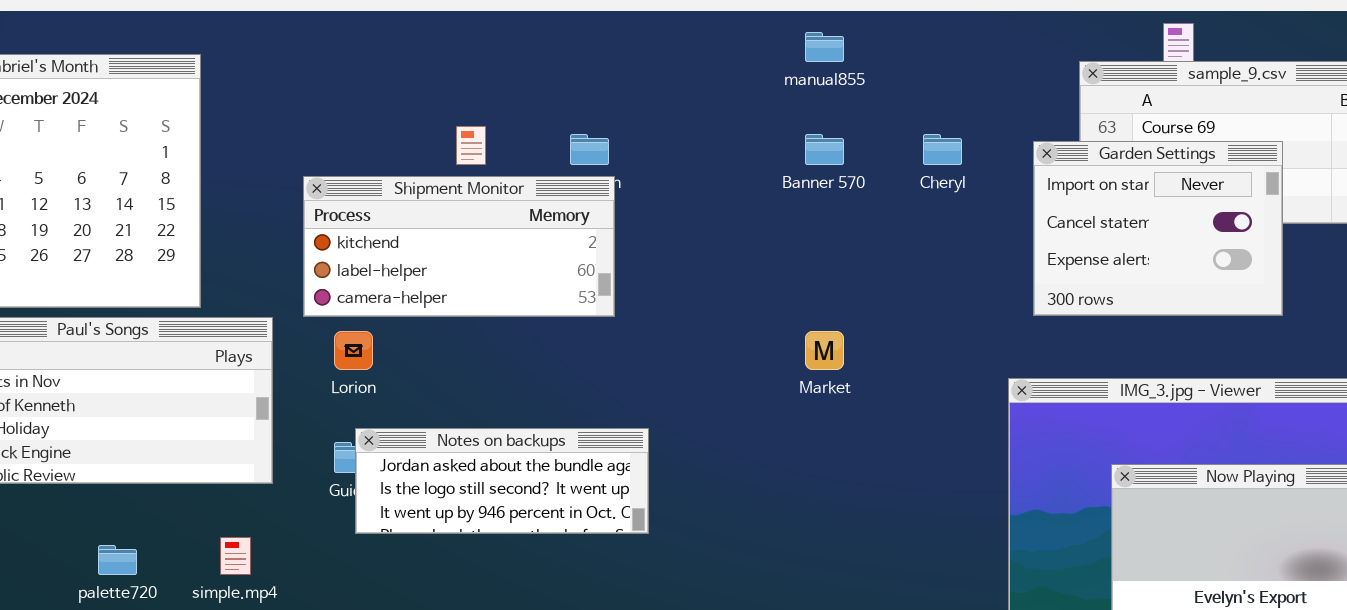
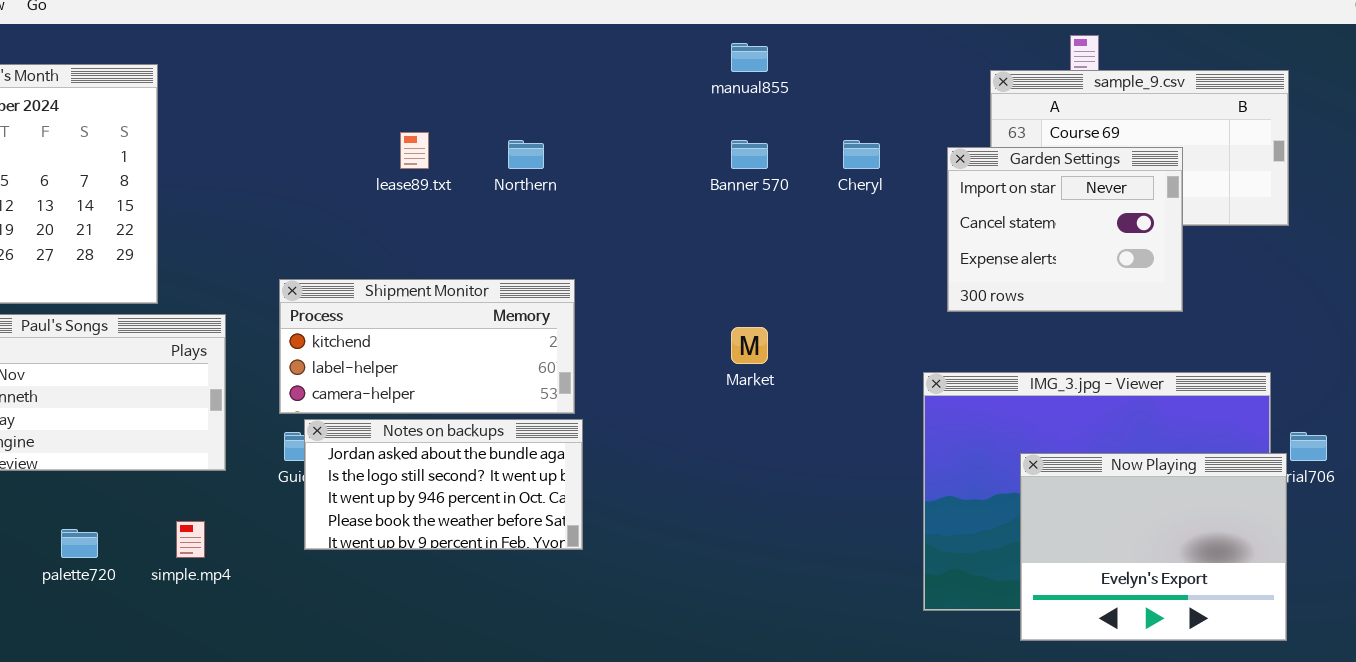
Shipment Monitor: [303,176,615,317] -> [279,279,575,414], moved
Notes on backups: [355,428,649,534] -> [304,419,583,550], resized

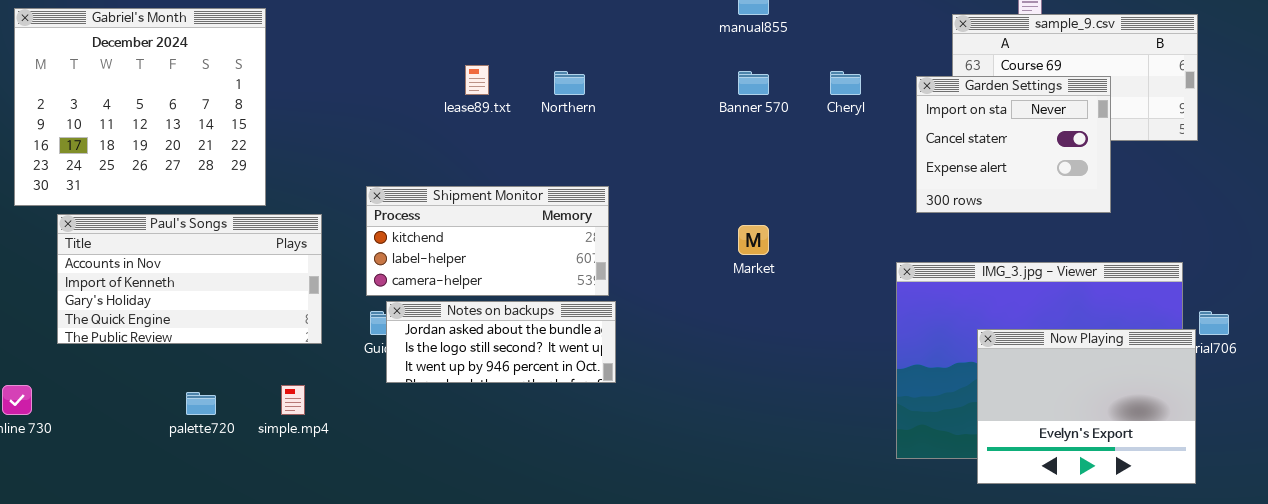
Notes on backups: [304,419,583,550] -> [386,301,616,383], resized

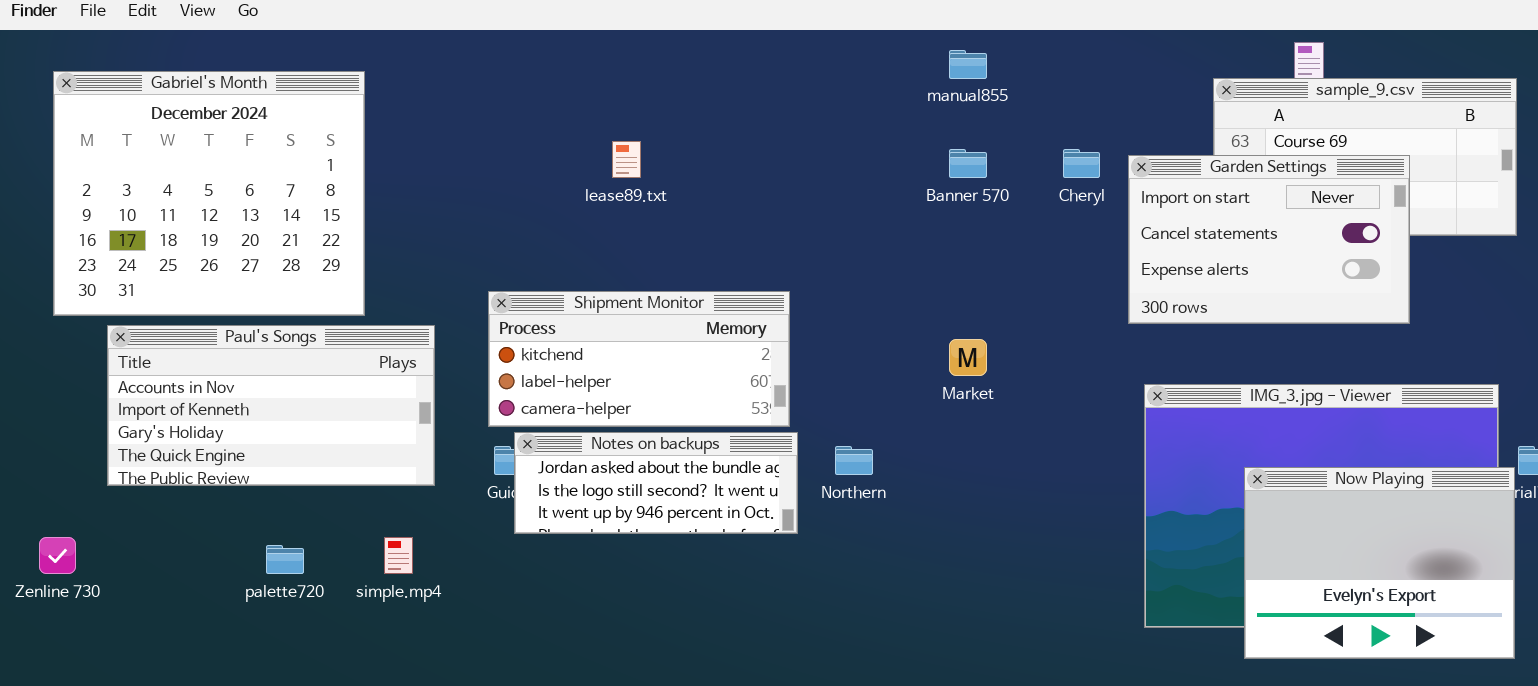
Northern: [554,71,585,95] -> [835,446,873,475], moved
Garden Settings: [916,76,1111,213] -> [1128,155,1410,324], resized

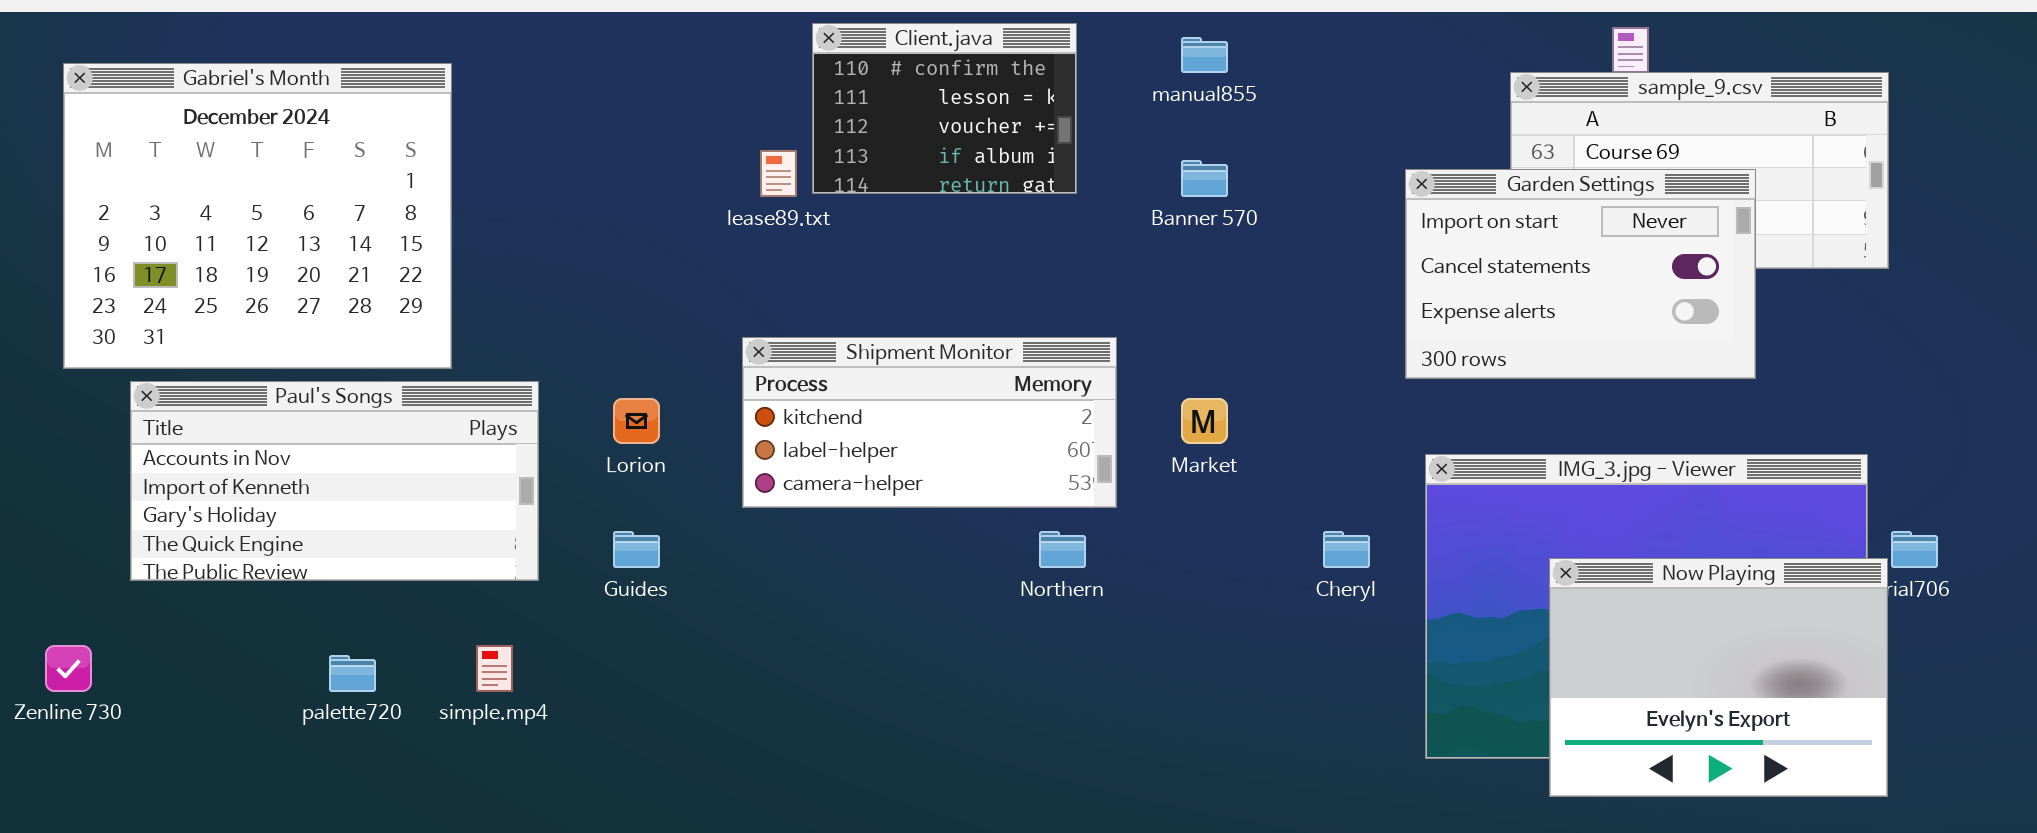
Client.java: none -> [812,23,1077,194], opened
Cheryl: [1063,149,1100,178] -> [1323,531,1370,568], moved
Shipment Monitor: [488,291,790,427] -> [742,337,1117,508], moved
Notes on backups: [514,432,798,534] -> none, closed

